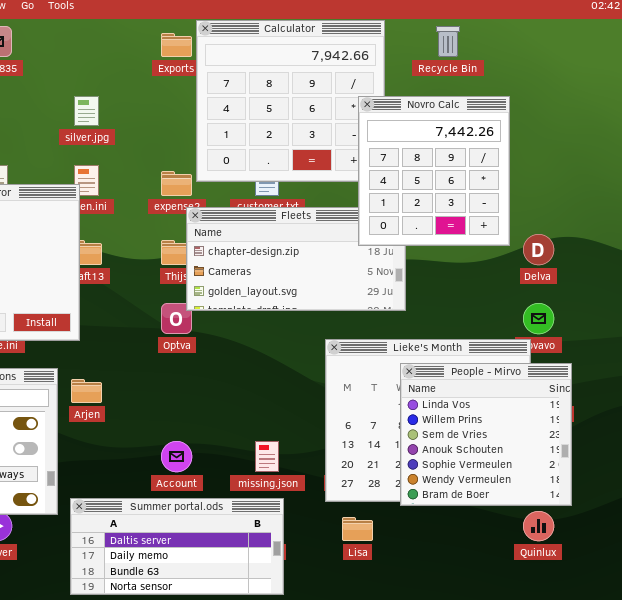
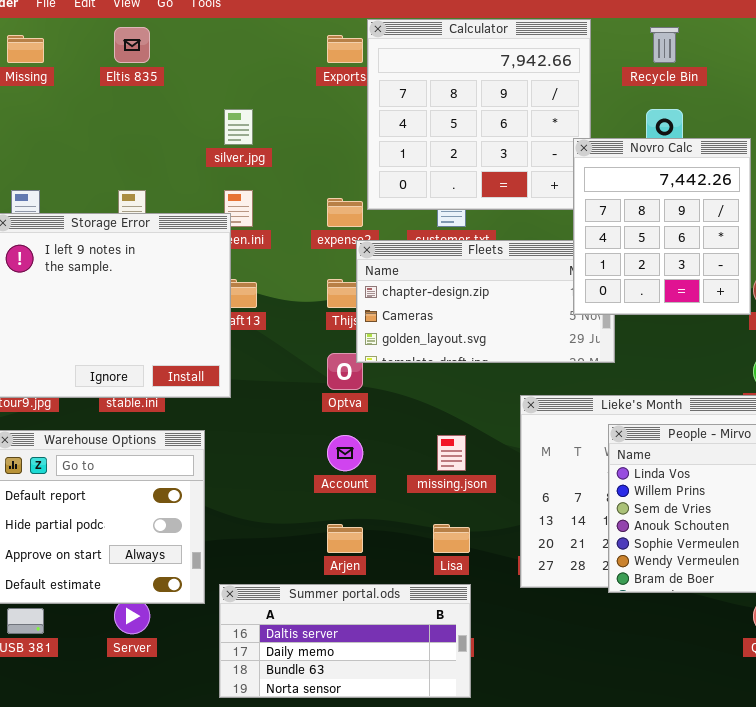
Novro Calc: [358,96,510,246] -> [573,138,751,315], moved
Arjen: [71,379,102,403] -> [327,524,363,553], moved
Account: [161,441,192,472] -> [327,435,363,471], moved
missing.json: [255,441,279,472] -> [437,435,466,471], moved
Lisa: [342,517,373,541] -> [433,524,470,553], moved

